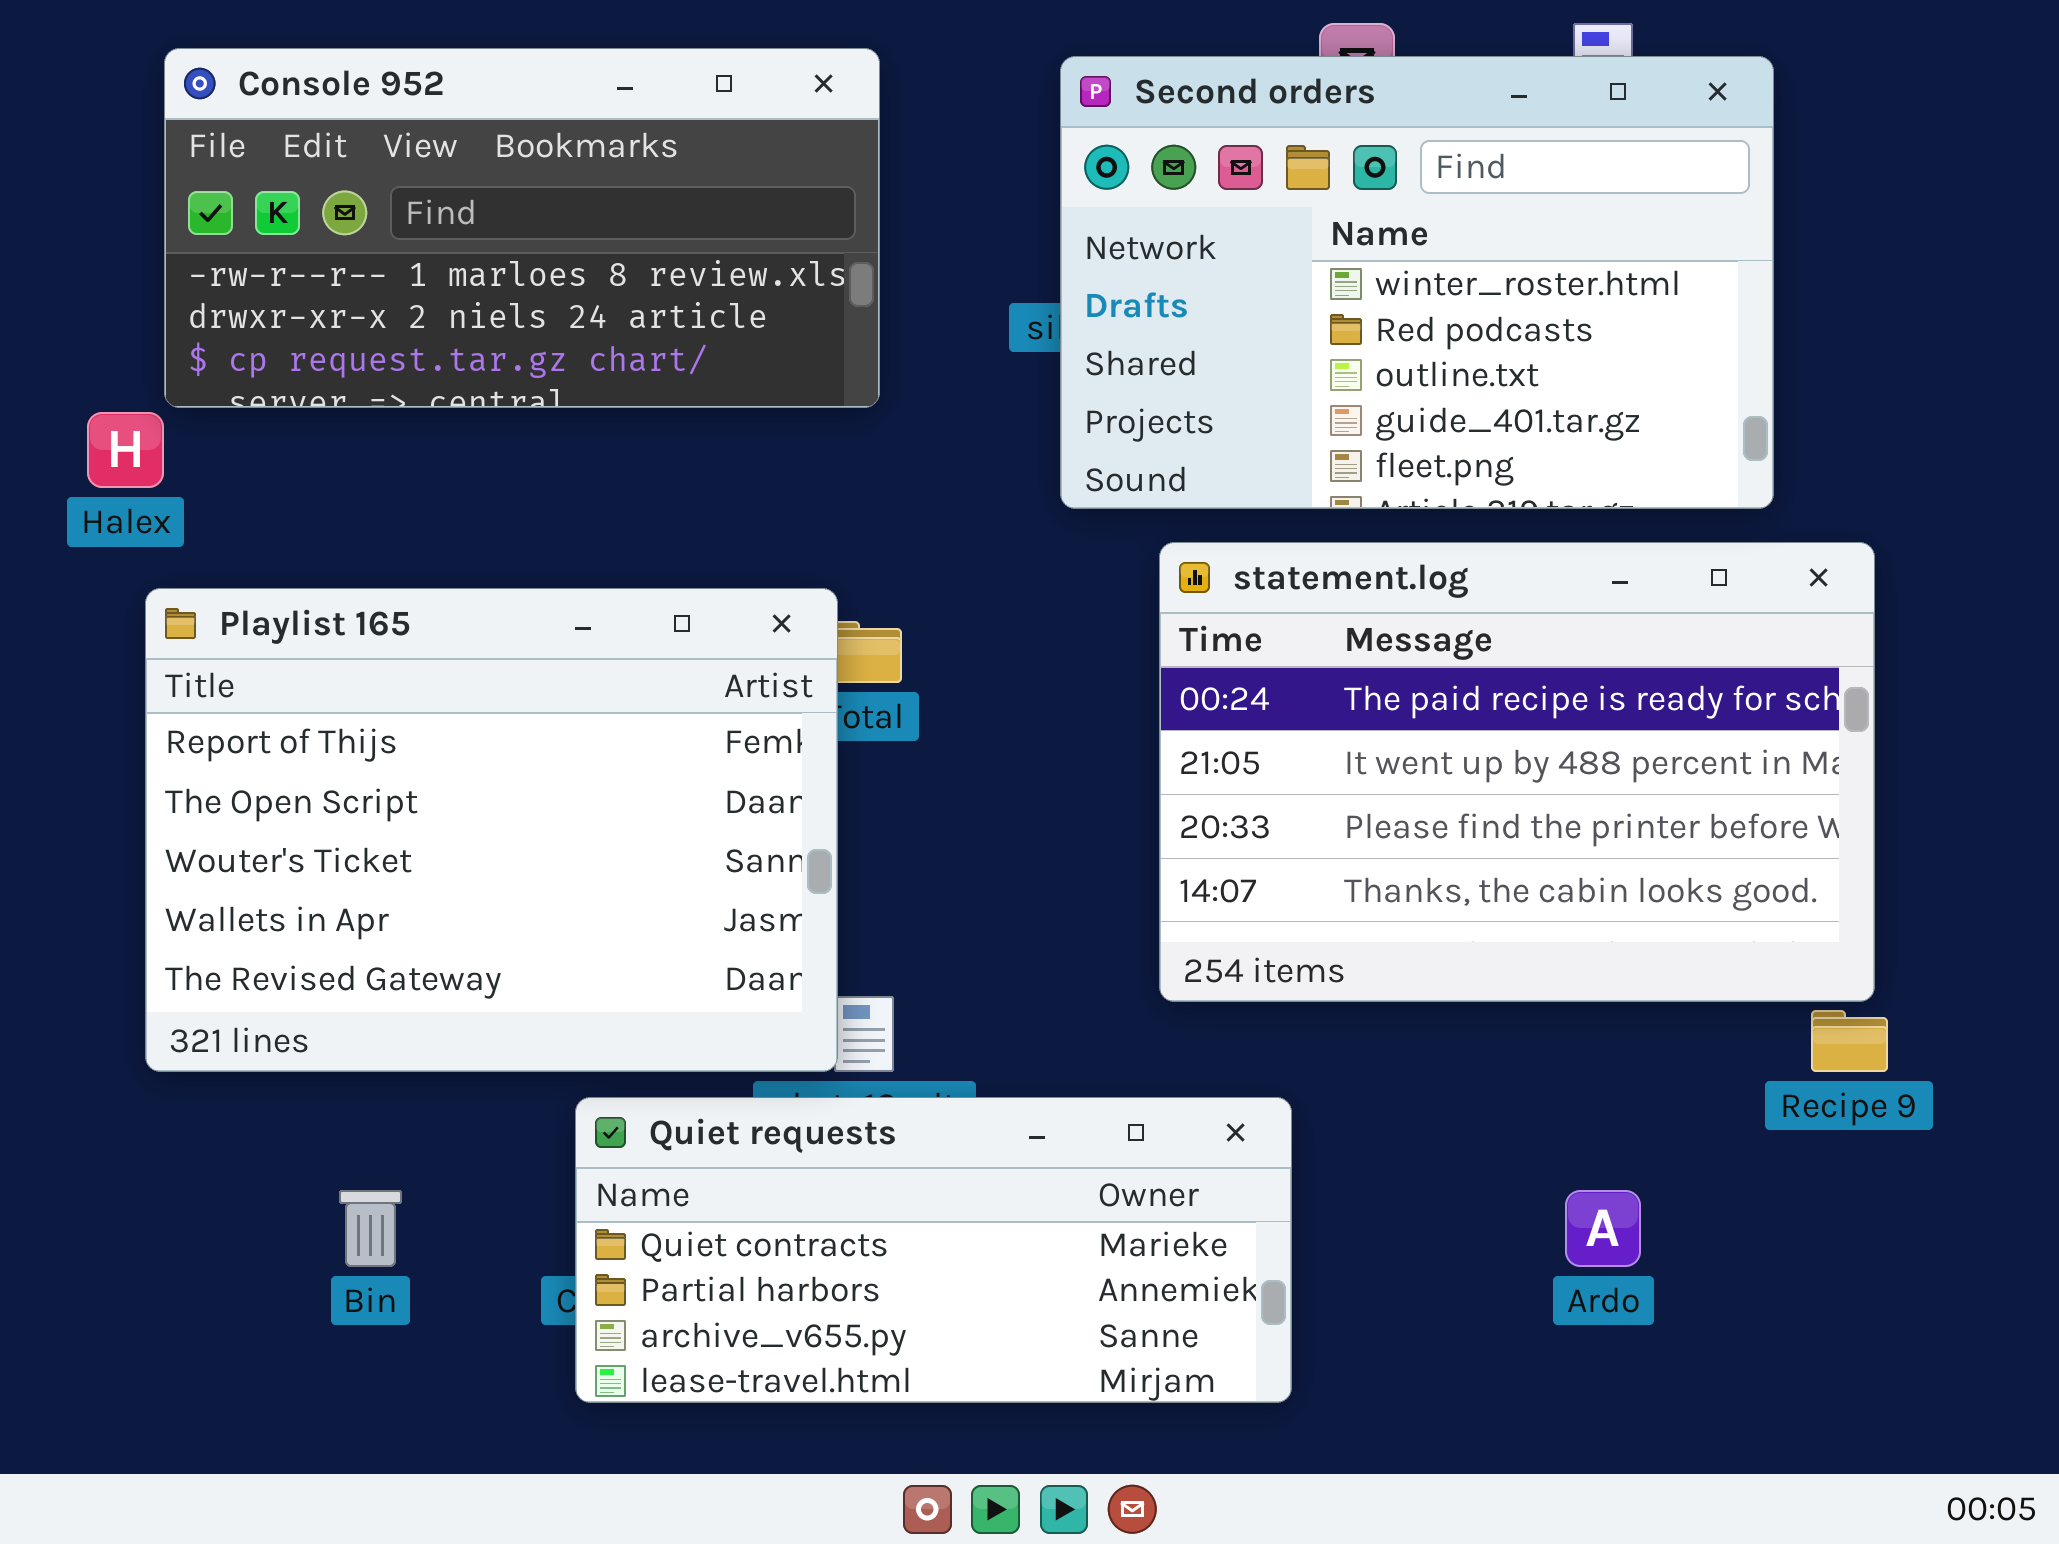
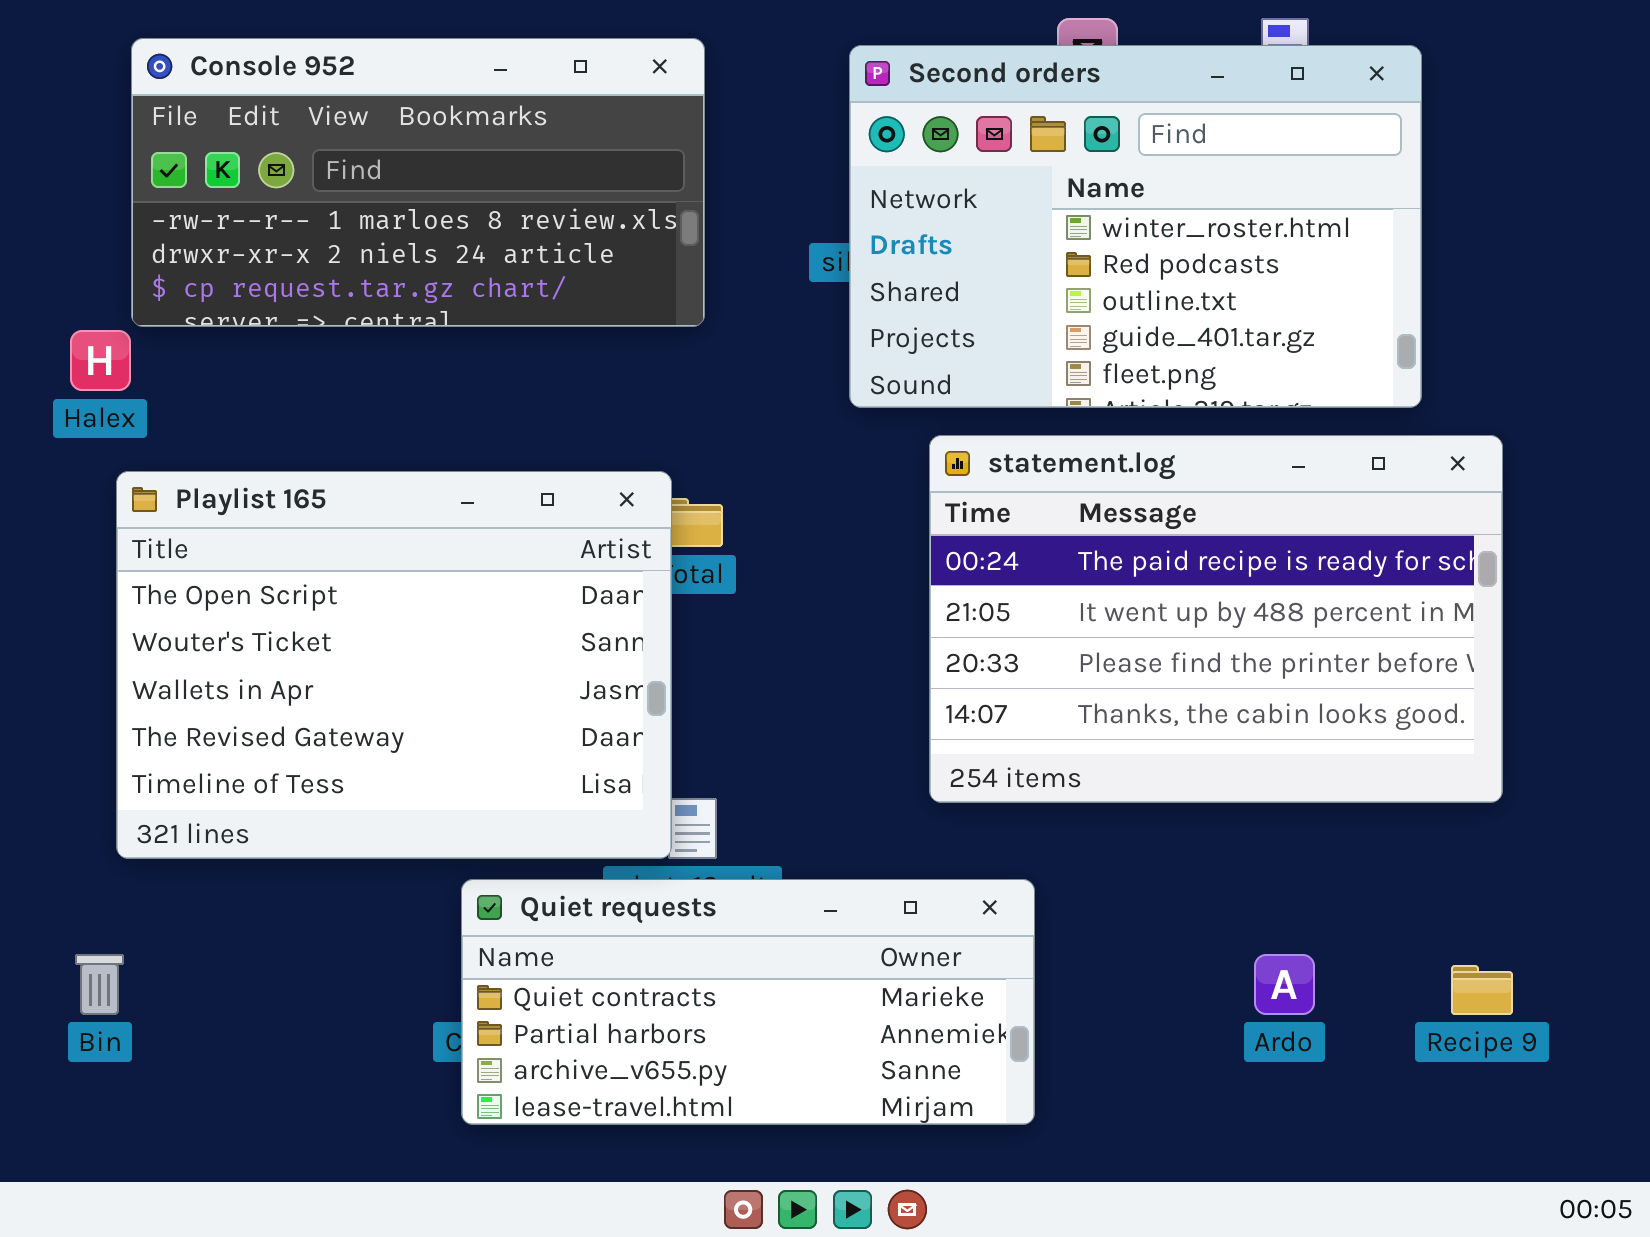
Playlist 165: [145,588,838,1072] -> [116,471,672,859], scrolled down 1 row
Recipe 9: [1811,1010,1888,1072] -> [1451,965,1513,1015], moved
Bin: [339,1190,402,1267] -> [75,954,124,1015], moved

